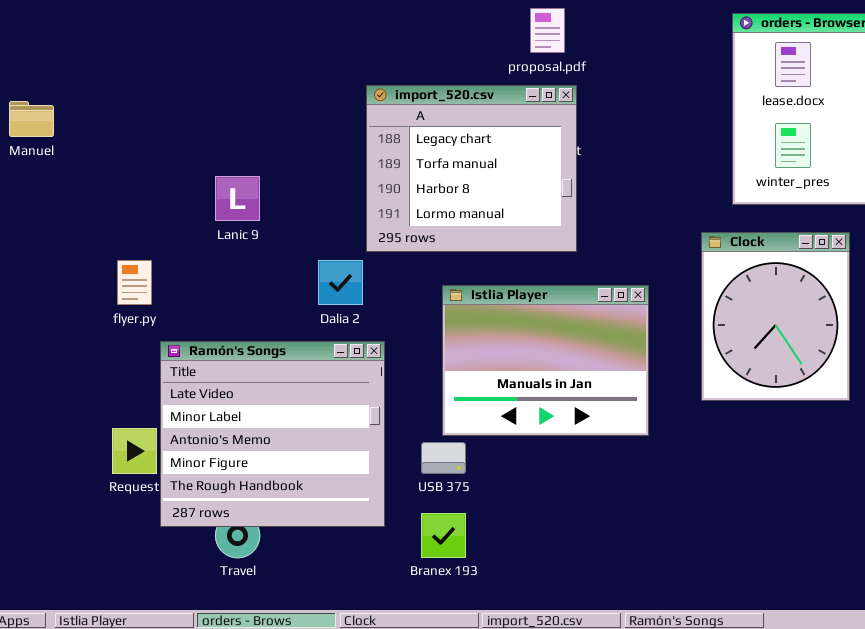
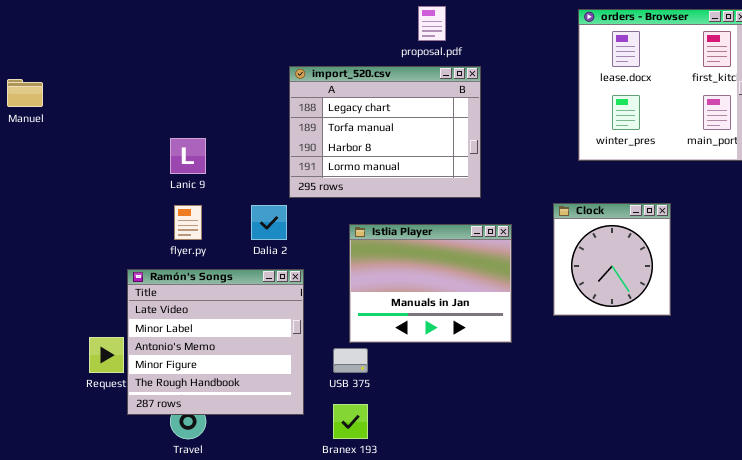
import_520.csv: [366,85,577,252] -> [289,66,481,198], resized
Clock: [701,232,850,401] -> [553,203,671,316], resized
flyer.py: [117,260,152,305] -> [174,205,202,240], moved

